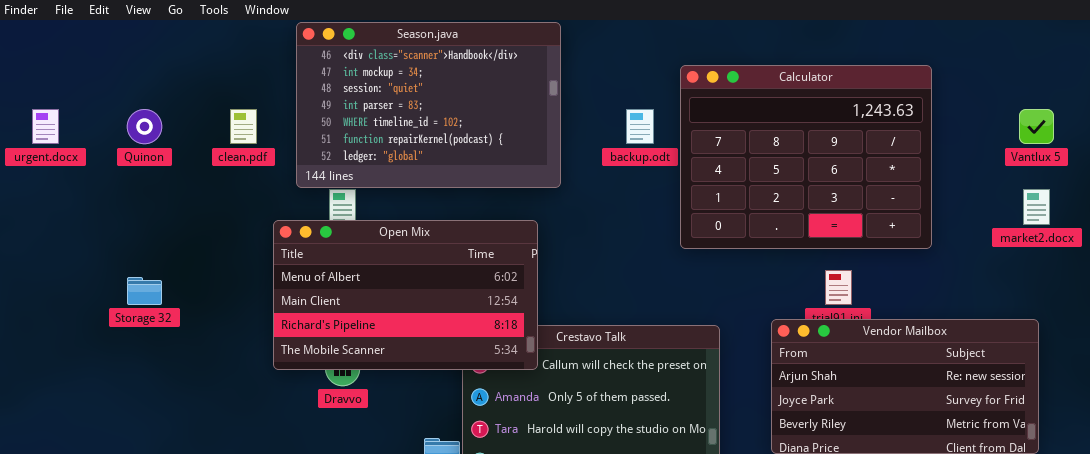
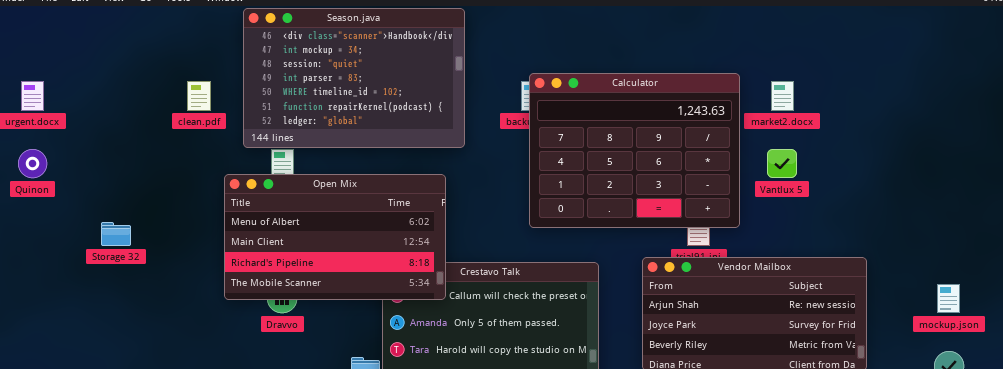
Calculator: [680,65,932,249] -> [529,73,740,228], moved
Quinon: [127,109,162,144] -> [18,149,47,178], moved
Vantlux 5: [1019,109,1054,144] -> [767,149,797,178], moved
market2.docx: [1023,189,1050,225] -> [771,81,794,111], moved

